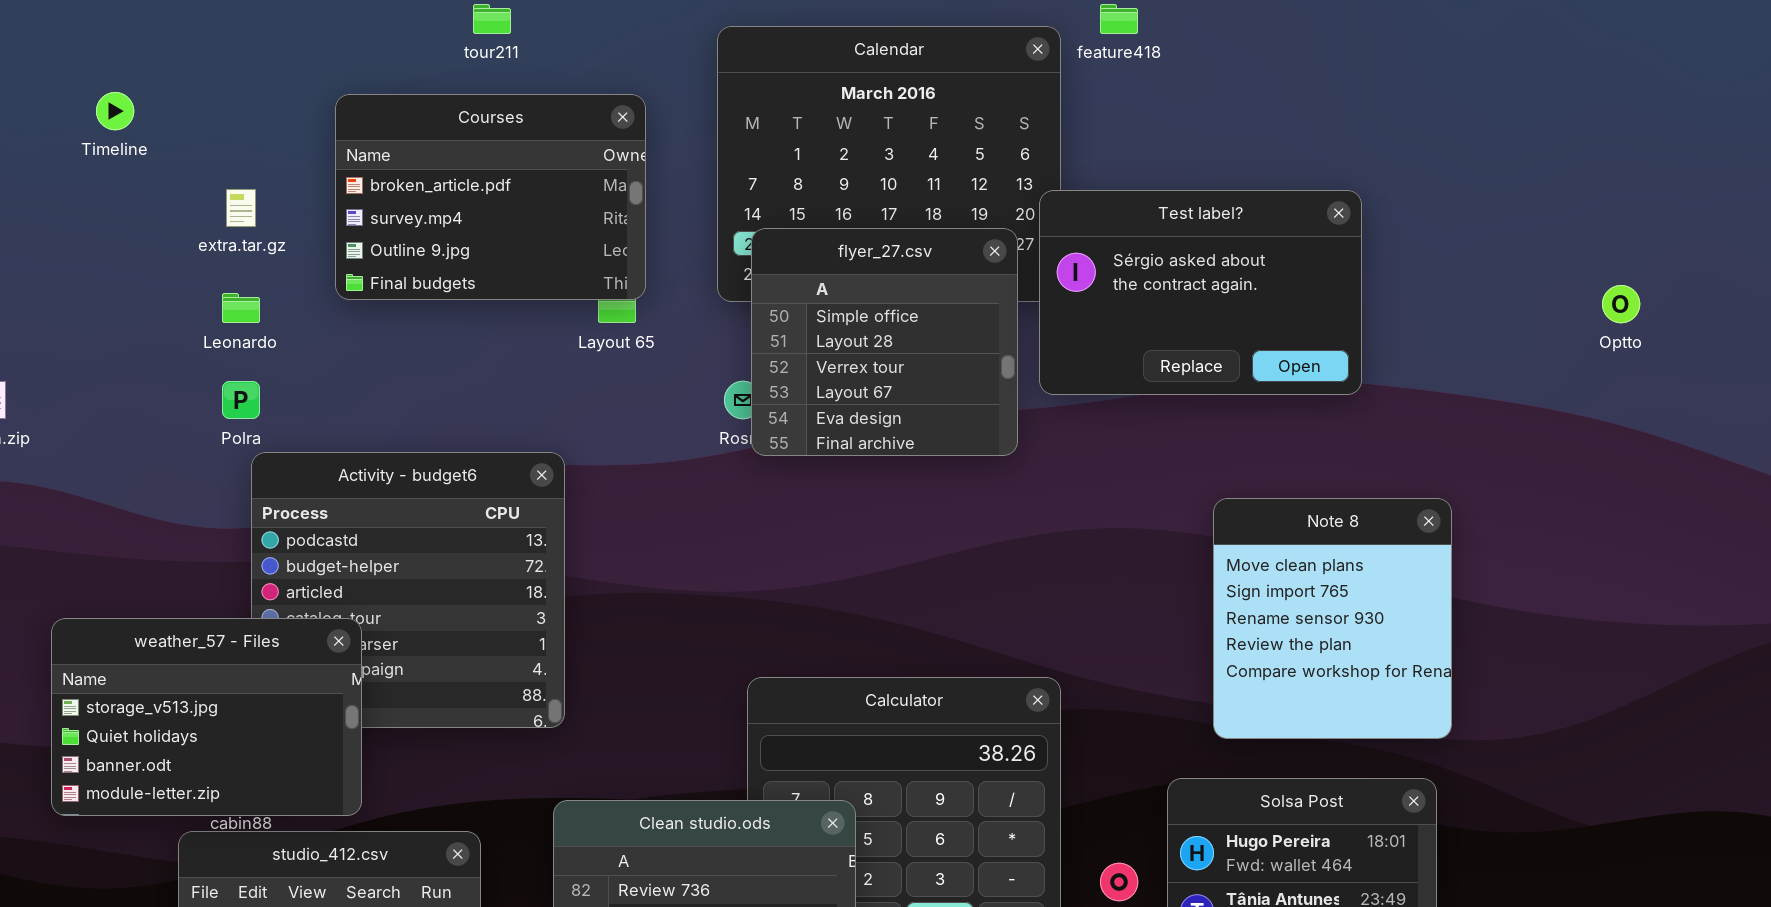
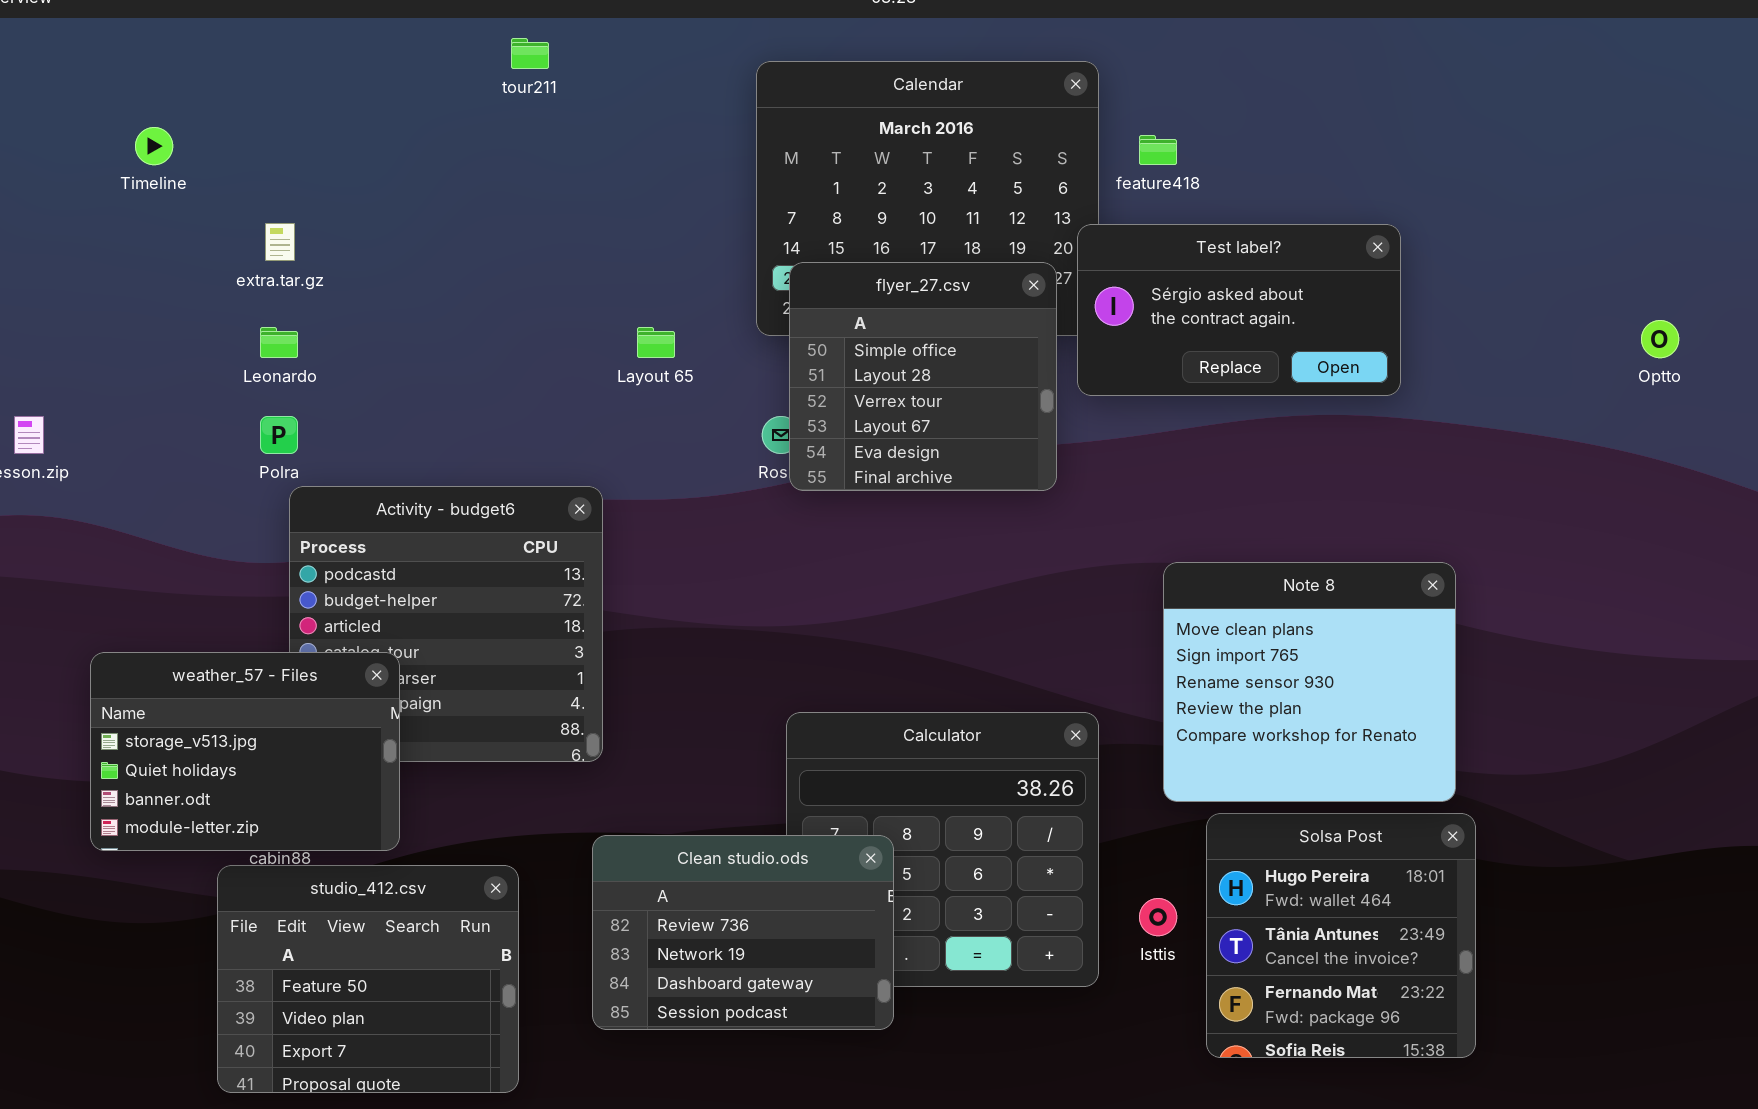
feature418: [1100,4,1138,34] -> [1139,135,1177,165], moved
Courses: [335,94,646,300] -> none, closed
Test label?: [1039,190,1362,395] -> [1077,224,1401,396], resized
Note 8: [1213,498,1452,739] -> [1163,562,1456,802], moved, resized

